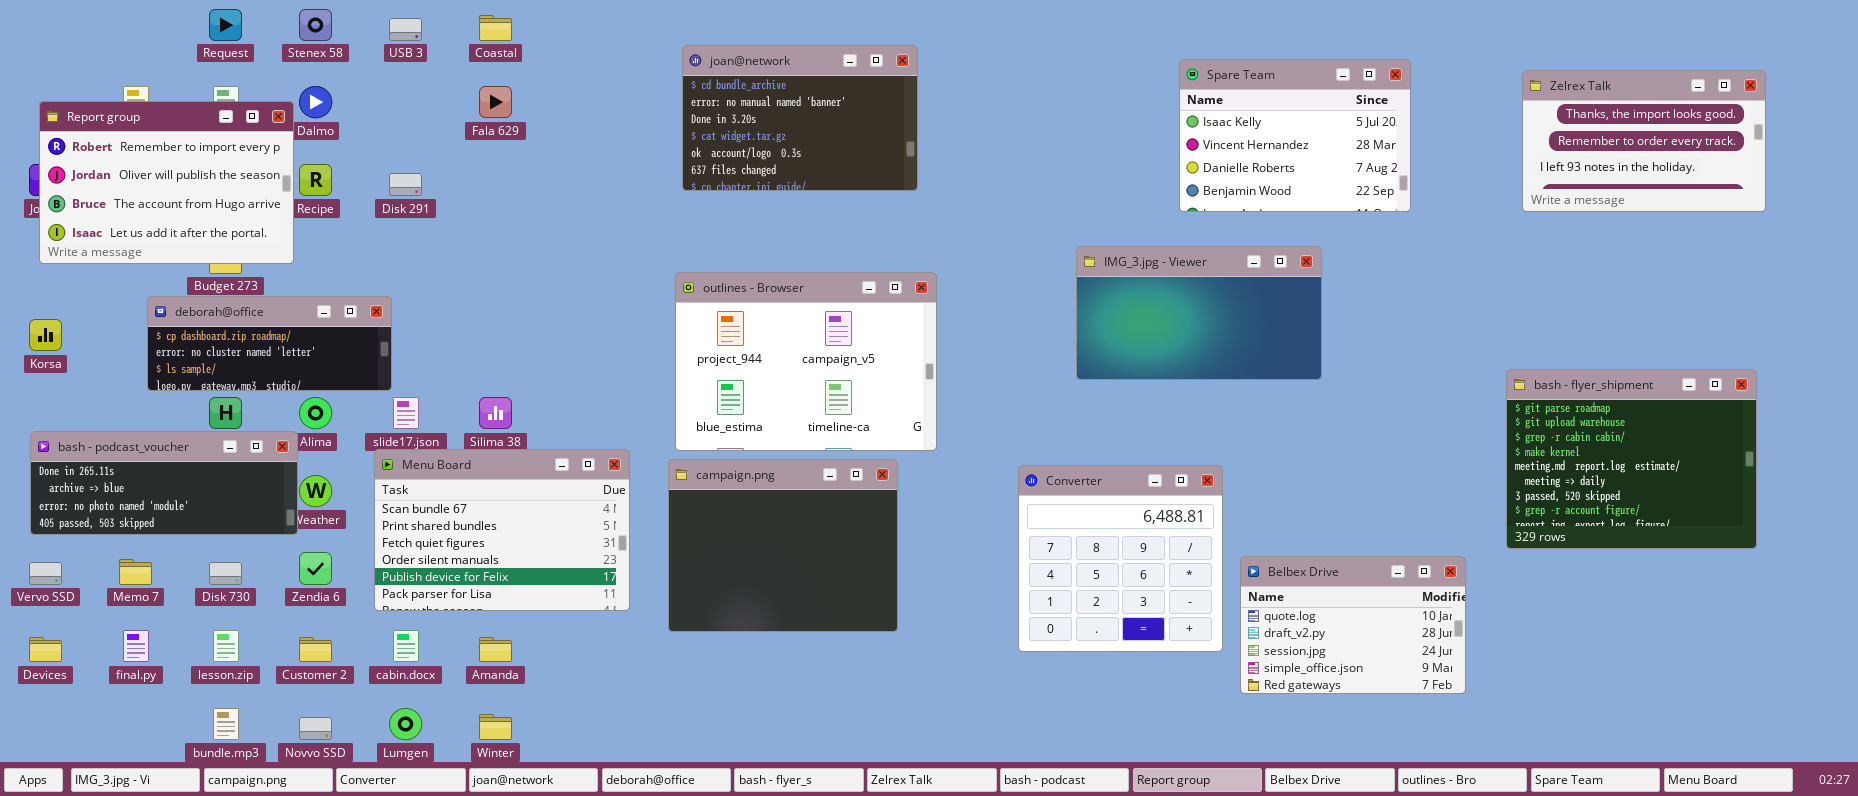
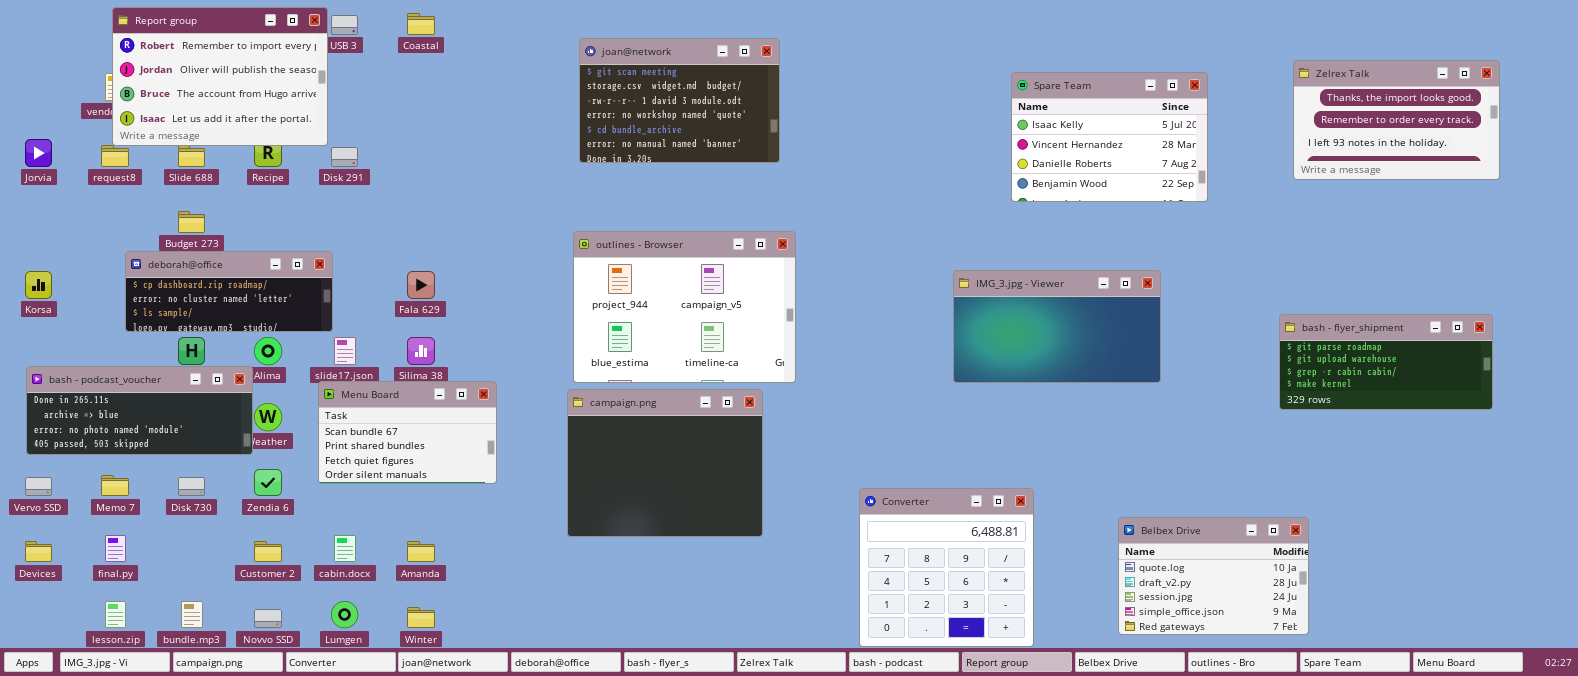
joan@network: [682,45,918,191] -> [579,38,780,163], scrolled up 4 rows
Spare Team: [1179,59,1411,212] -> [1011,72,1208,202], moved
Fala 629: [479,86,512,118] -> [407,271,435,299], moved
Report group: [39,101,294,264] -> [112,7,328,146], moved
IMG_3.jpg - Viewer: [1076,246,1322,380] -> [953,270,1161,383], moved
bash - flyer_shipment: [1506,369,1757,549] -> [1279,314,1493,410], resized
Menu Board: [374,449,630,611] -> [318,381,497,484], resized
Converter: [1018,465,1223,652] -> [859,488,1034,647], moved
Belbex Drive: [1240,556,1466,694] -> [1118,517,1309,635], moved
lesson.zip: [213,630,239,662] -> [105,601,126,628], moved

